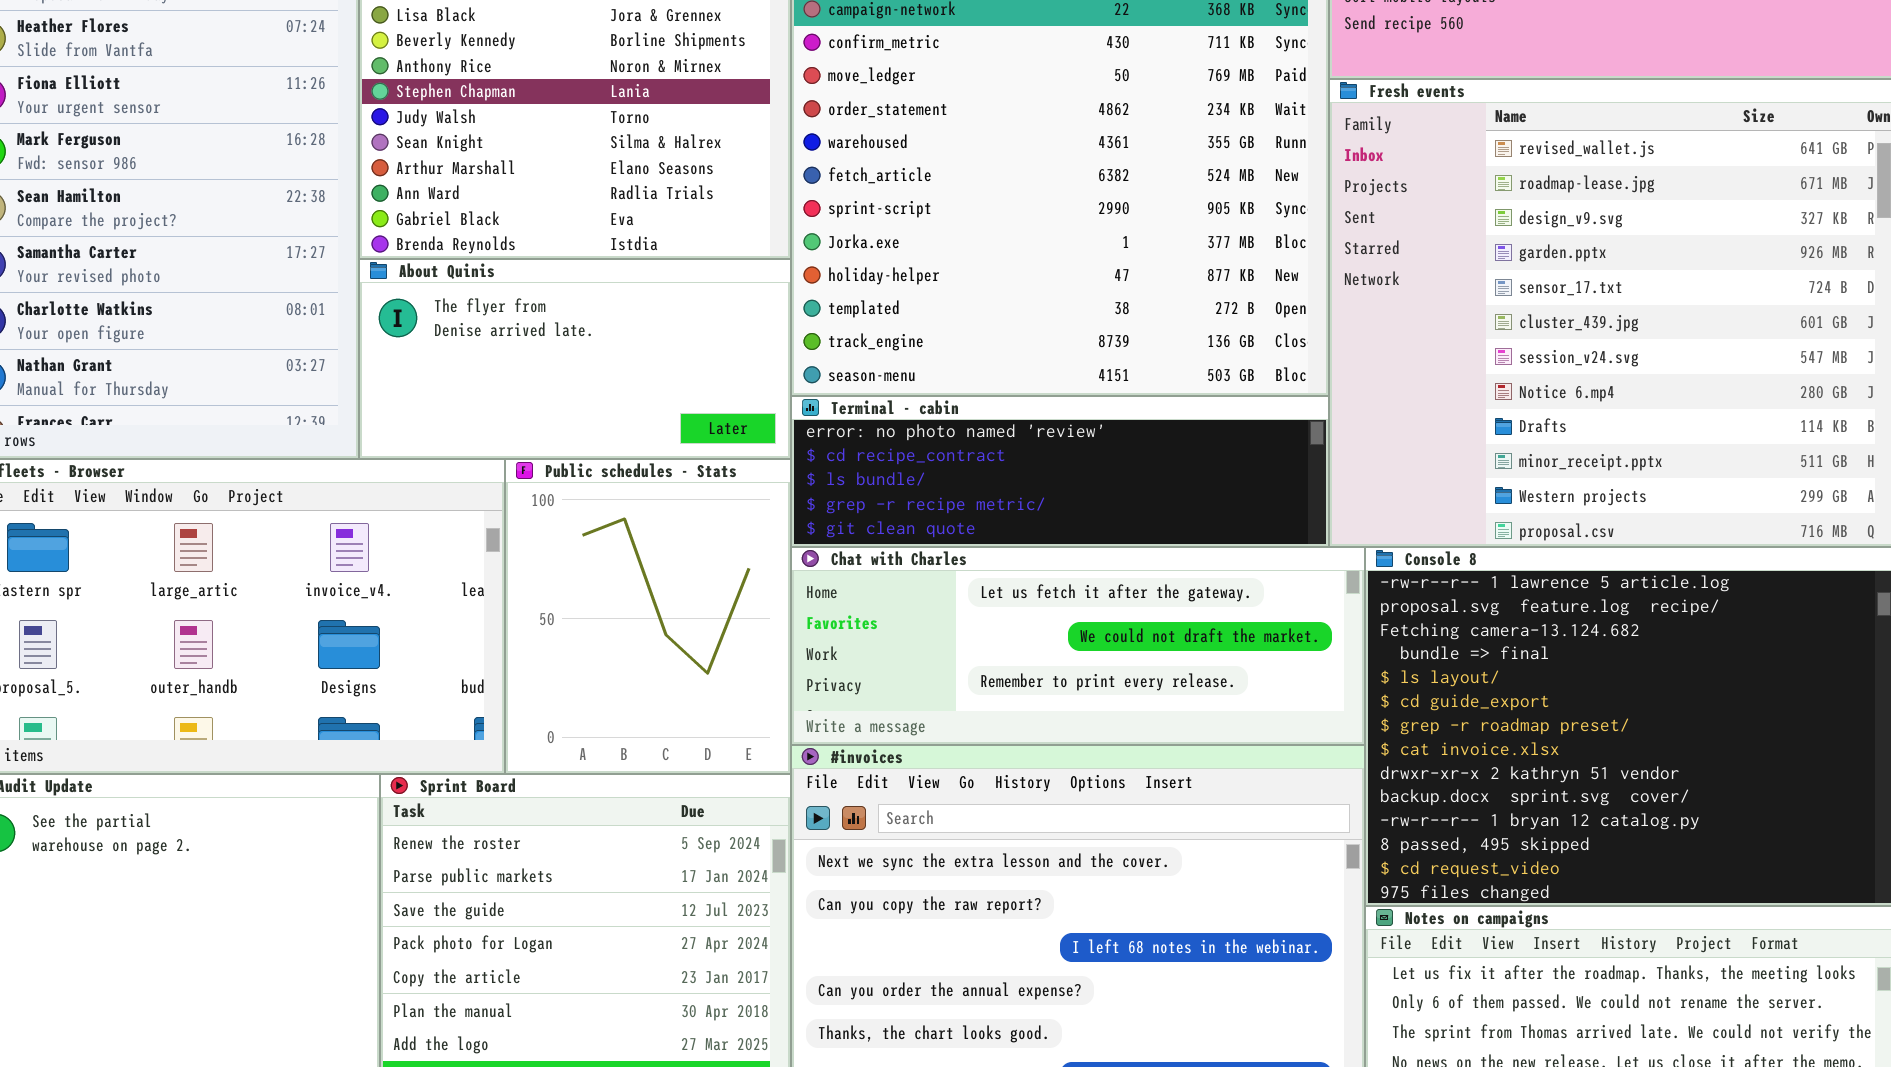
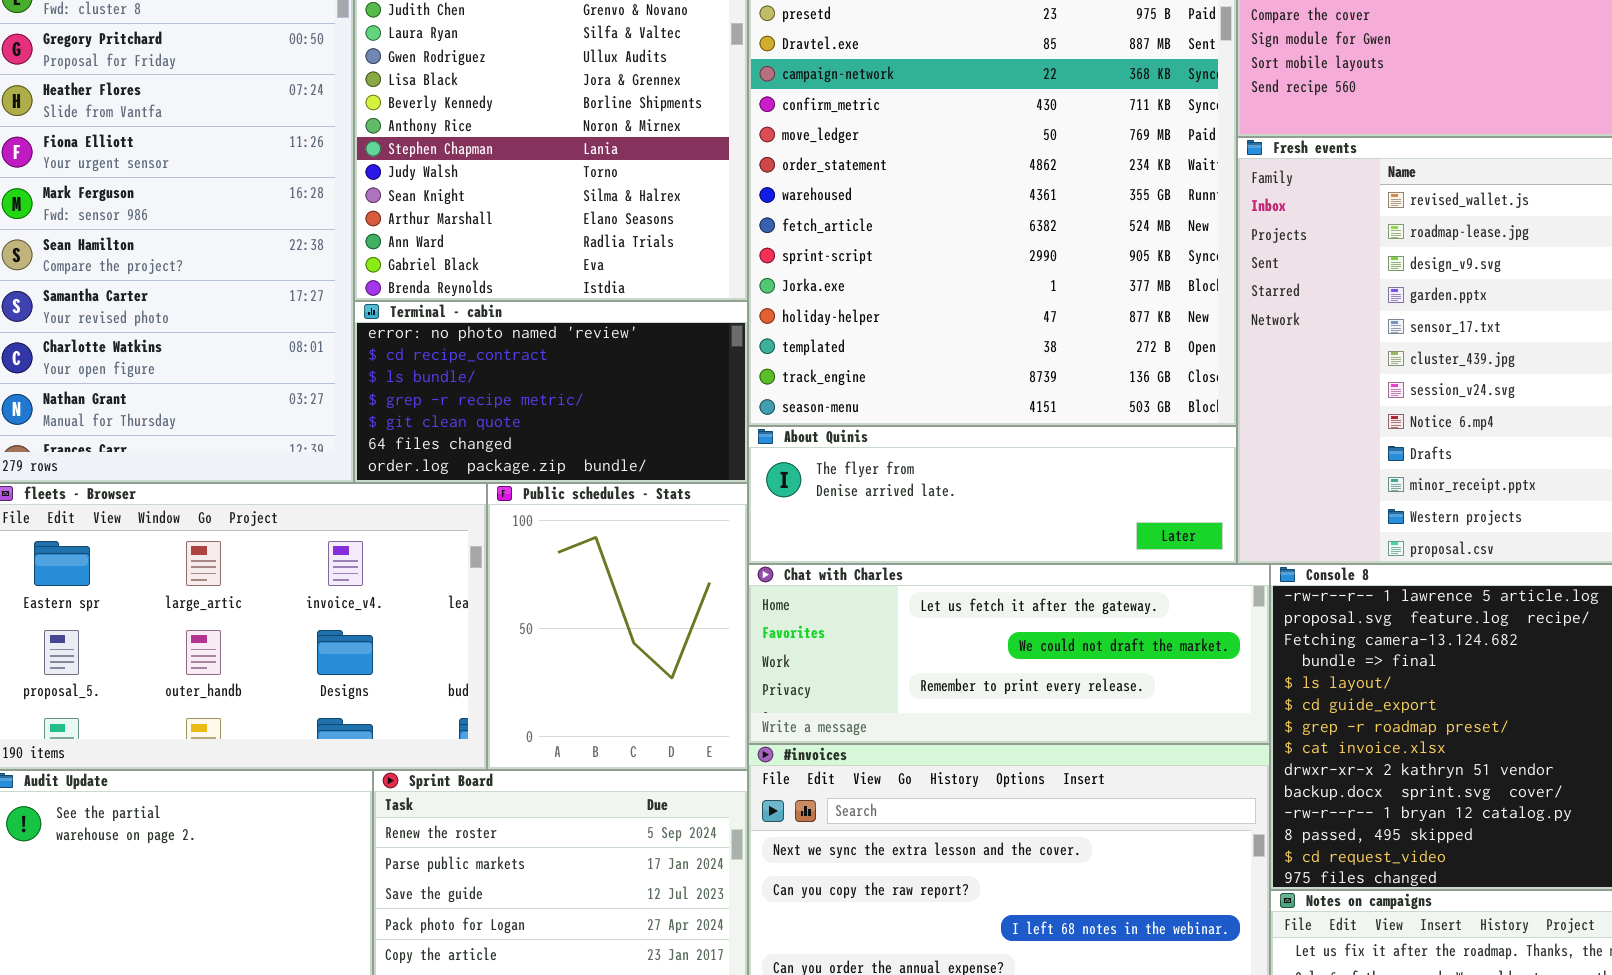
About Quinis: [359,259,791,459] -> [748,426,1237,564], moved, resized
Terminal - cabin: [791,396,1329,547] -> [354,301,748,483], moved, resized

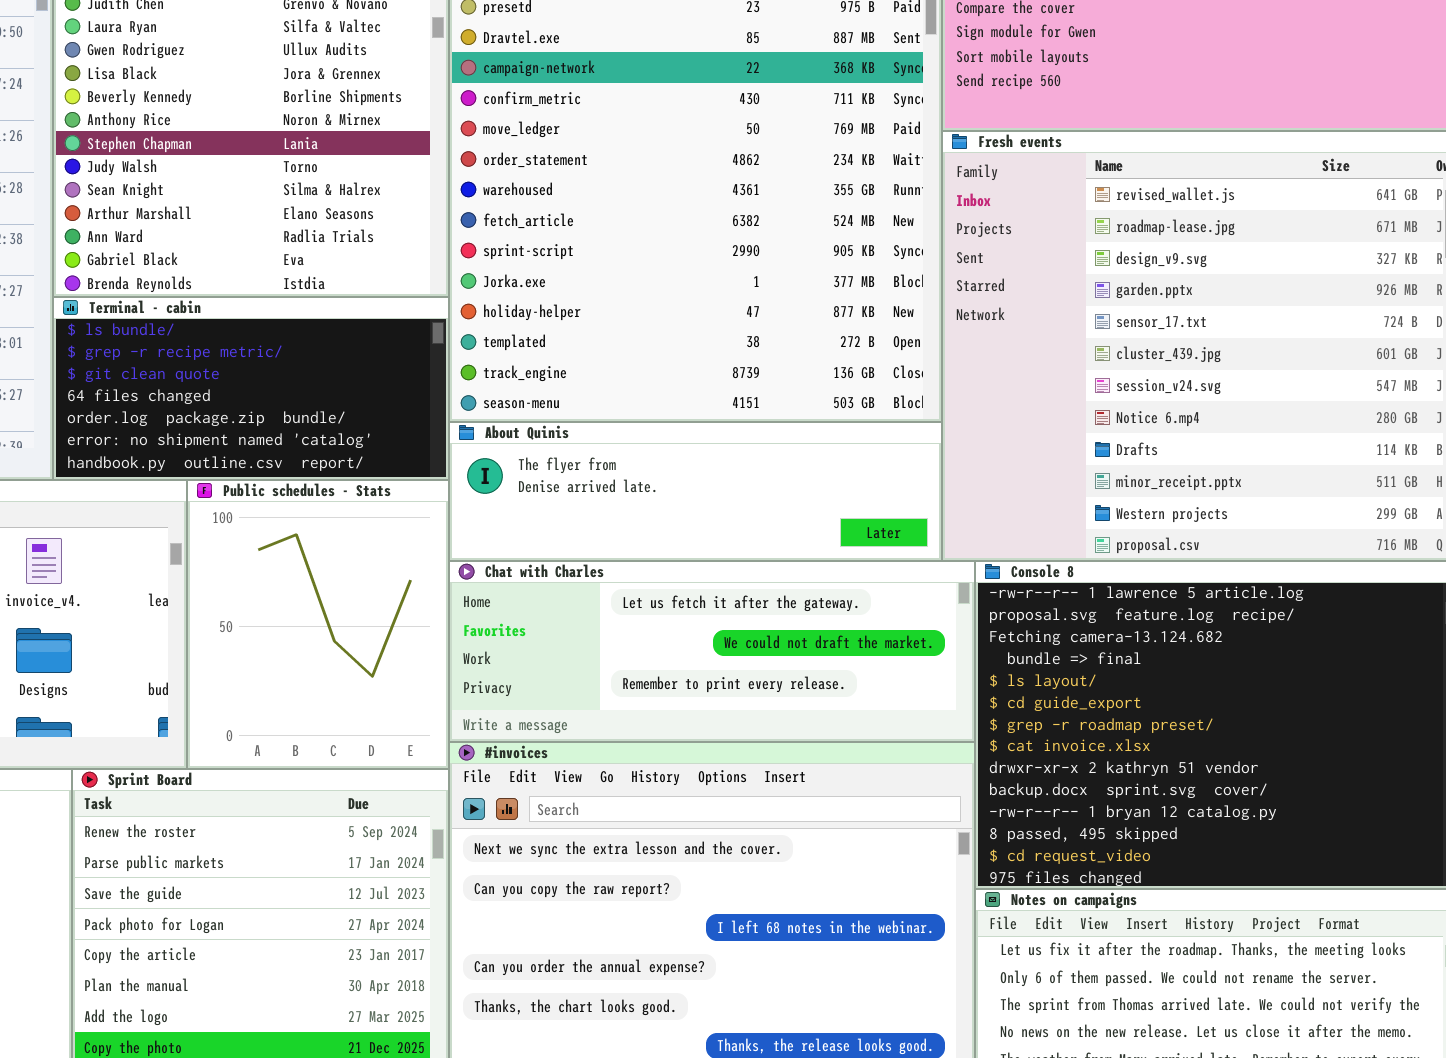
Terminal - cabin: [354,301,748,483] -> [53,297,449,480], scrolled down 2 rows

